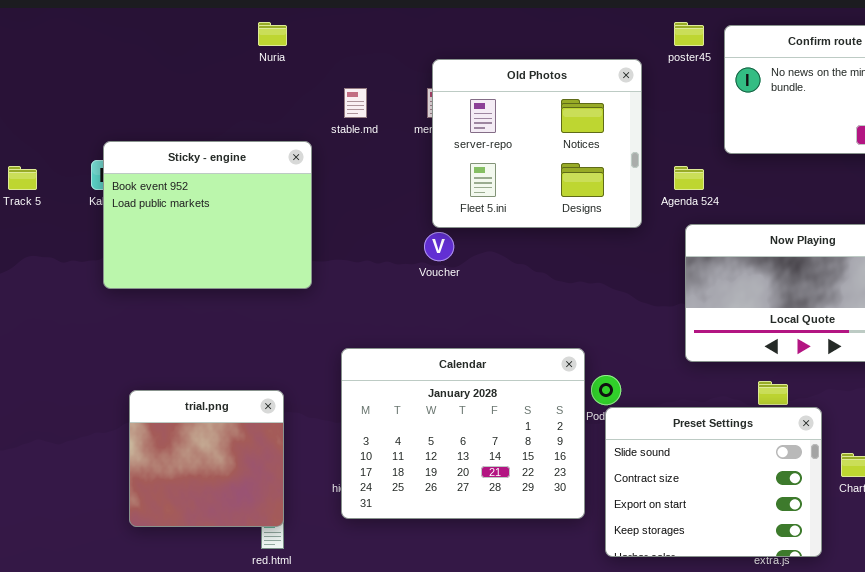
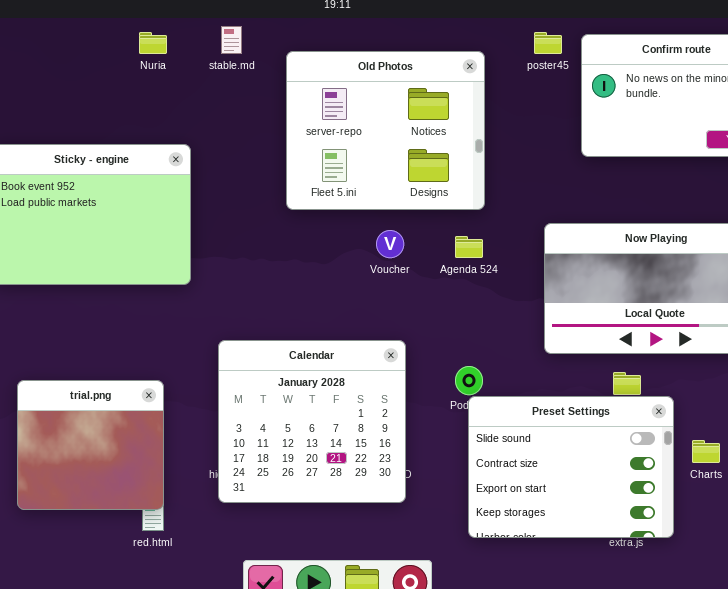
Old Photos: [432,59,642,228] -> [286,51,485,210], moved
stable.md: [344,88,367,118] -> [221,26,242,54], moved
Agenda 524: [674,166,704,190] -> [455,236,483,258], moved
Voucher: [424,232,454,261] -> [376,230,404,258], moved
Calendar: [341,348,585,519] -> [218,340,406,503], resized

